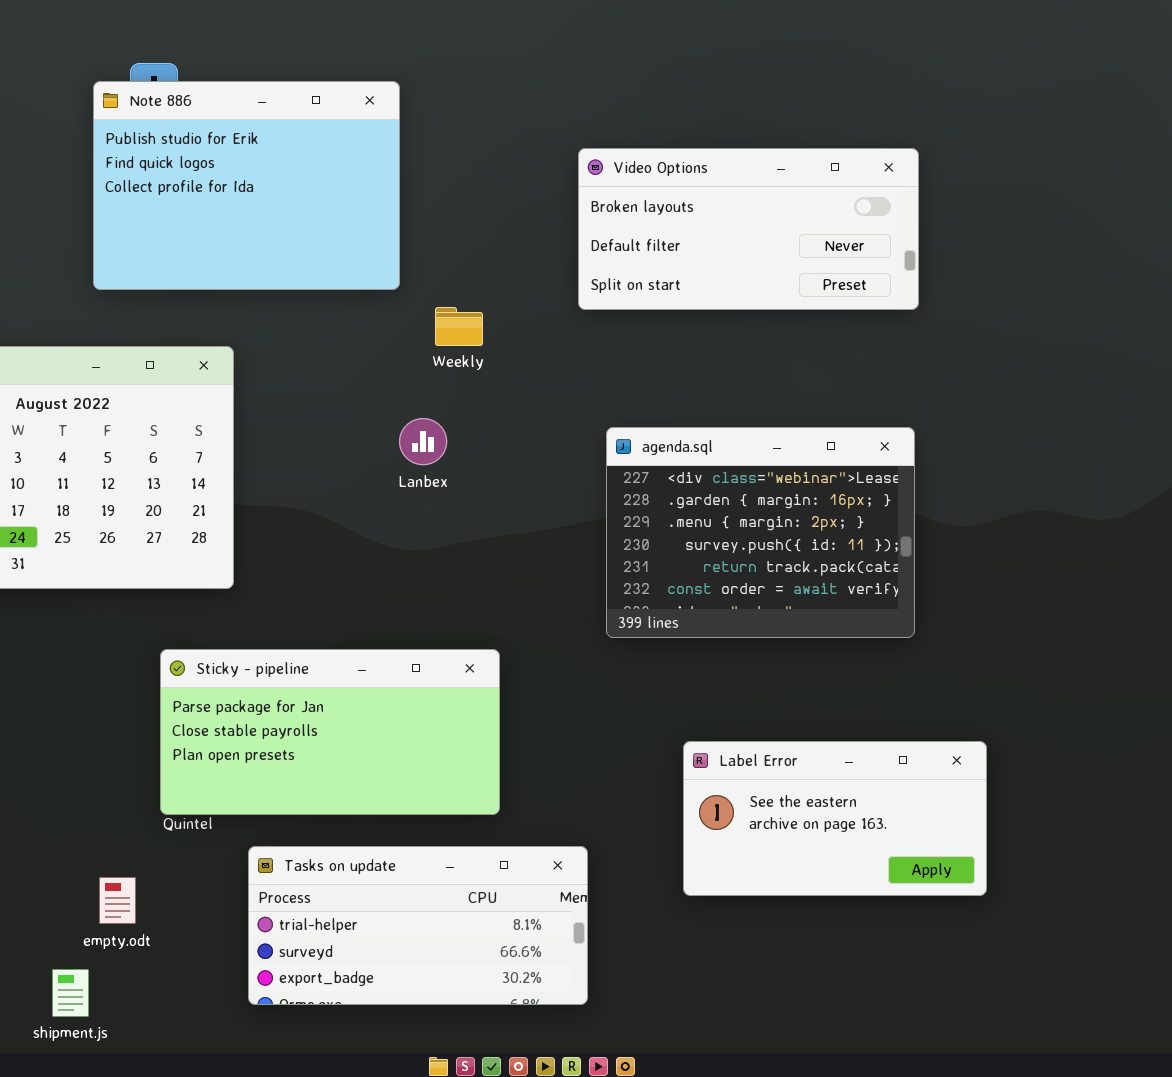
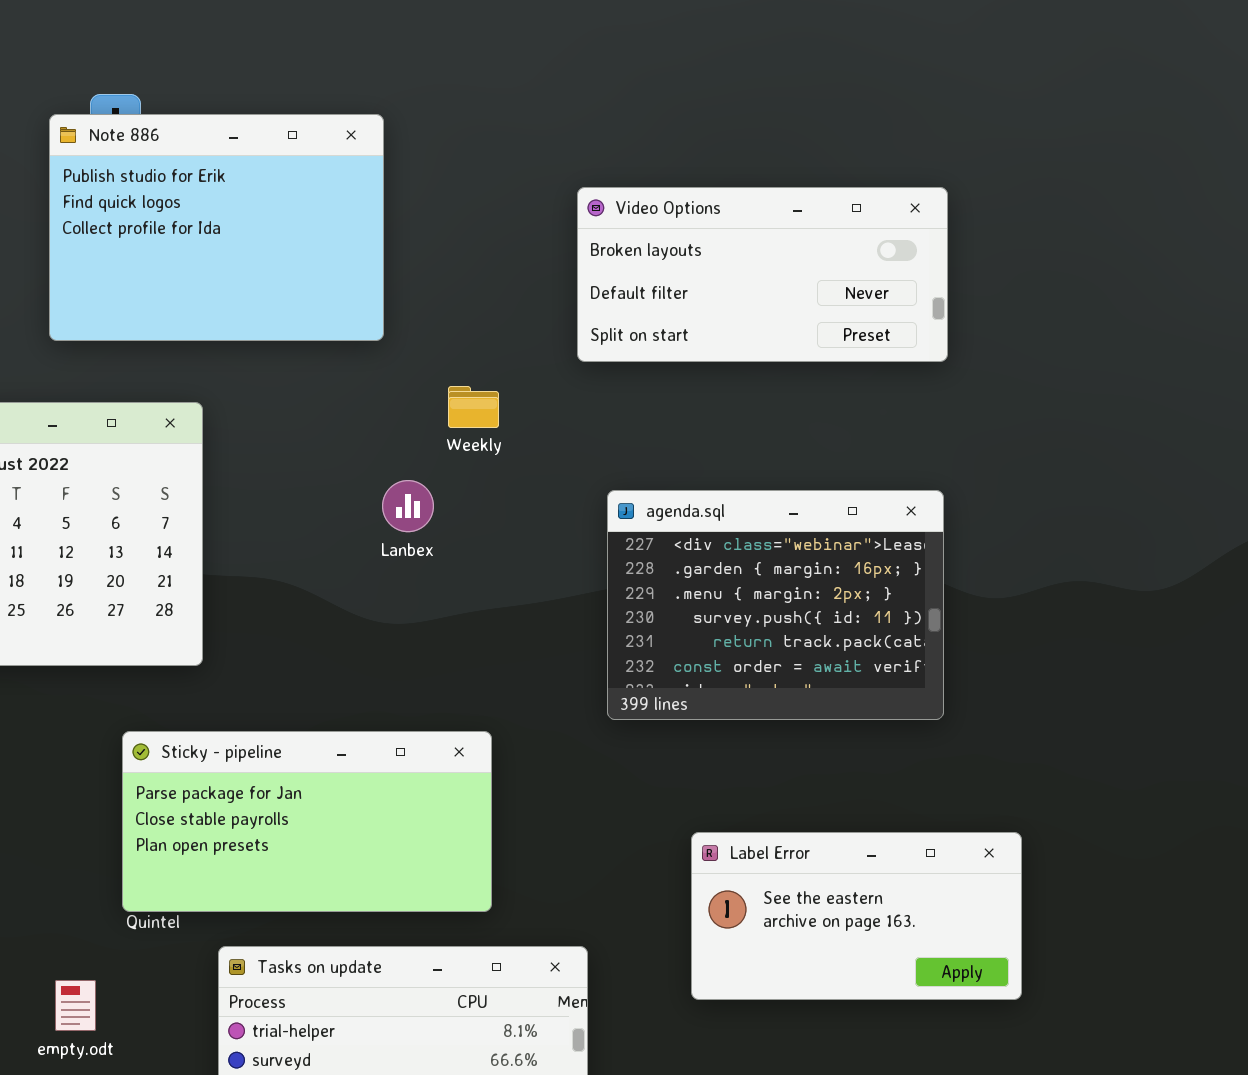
Weekly: [435,307,483,346] -> [448,386,499,428], moved

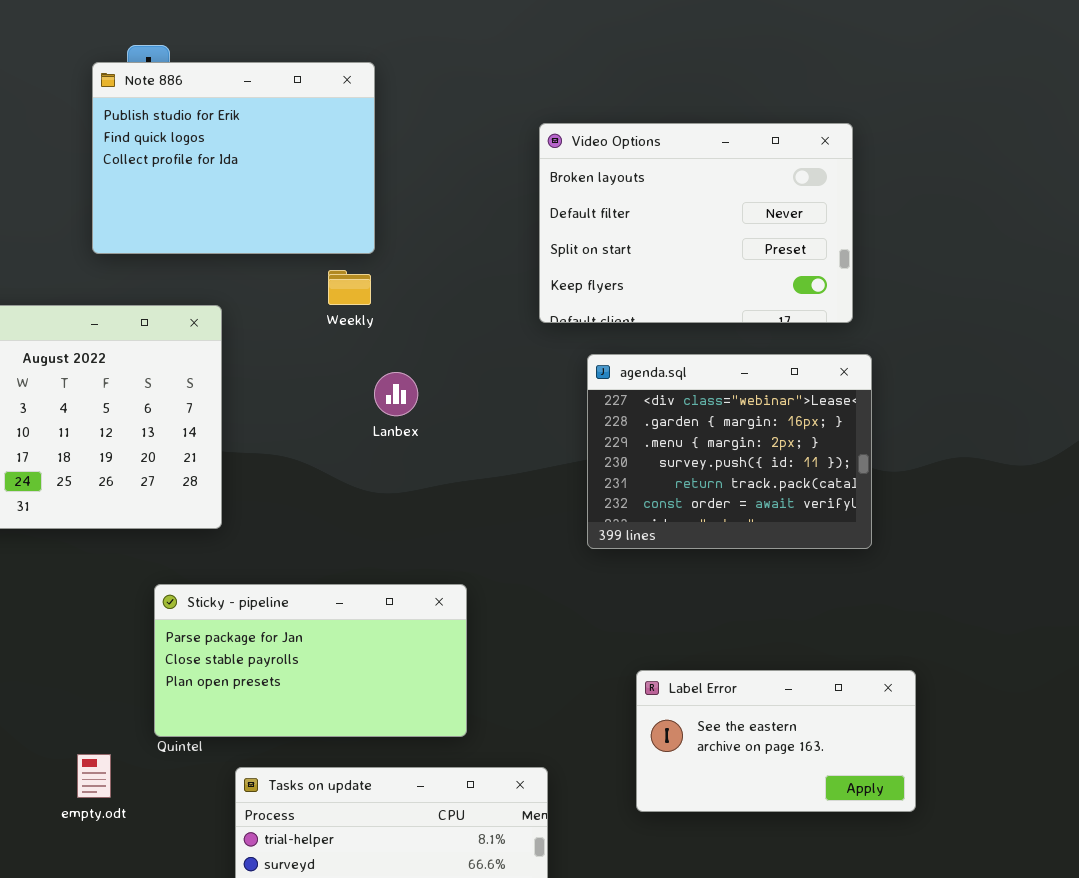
Video Options: [577,187,948,362] -> [539,123,853,323], resized
Weekly: [448,386,499,428] -> [328,270,371,305], moved
agenda.sql: [607,490,944,720] -> [587,354,872,549], moved
empty.odt: [55,980,96,1031] -> [77,754,111,798], moved

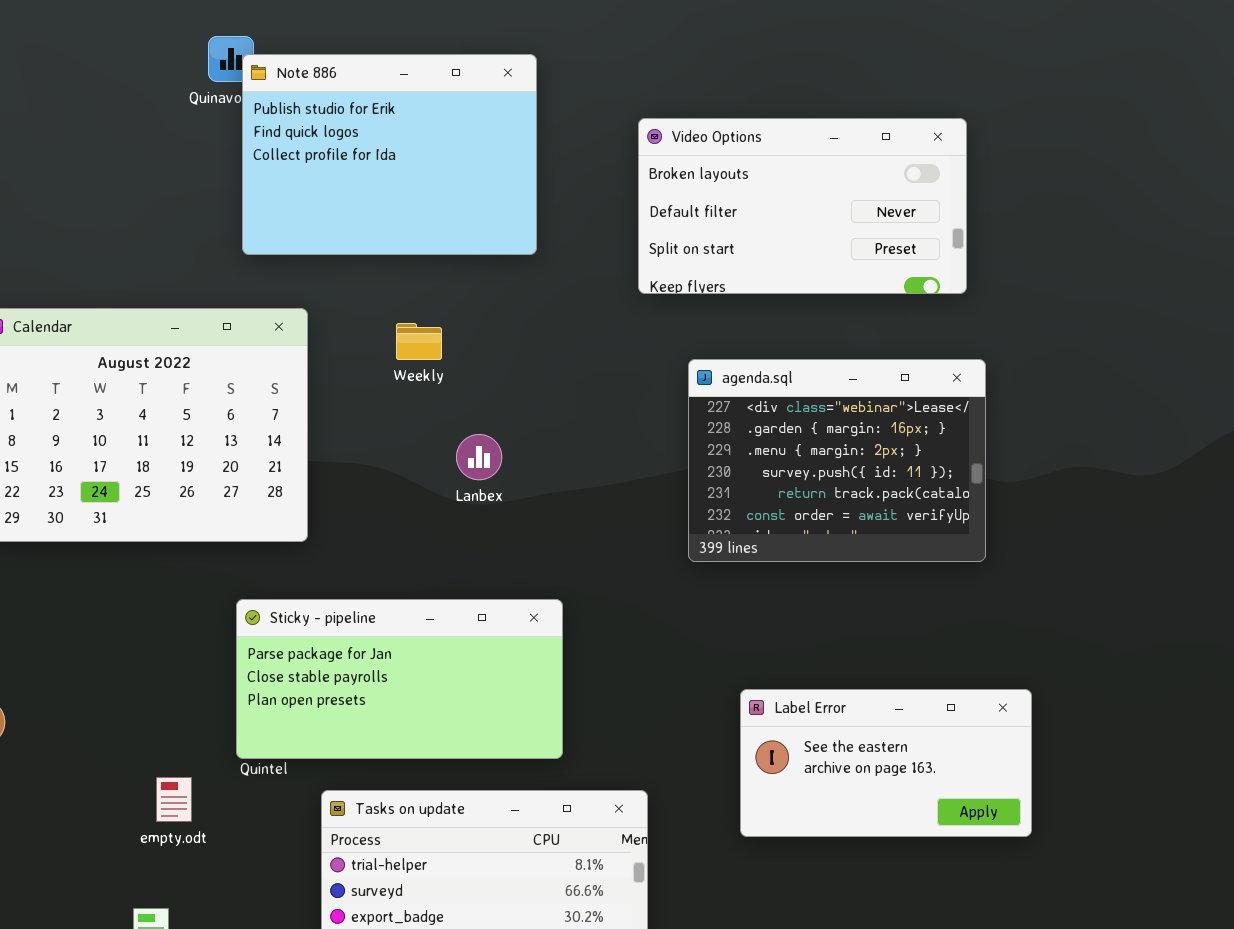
Note 886: [92,62,375,254] -> [242,54,537,255], moved
Video Options: [539,123,853,323] -> [638,118,967,294], resized
Weekly: [328,270,371,305] -> [396,323,442,360], moved
Lanbex: [374,372,418,416] -> [456,434,502,480], moved

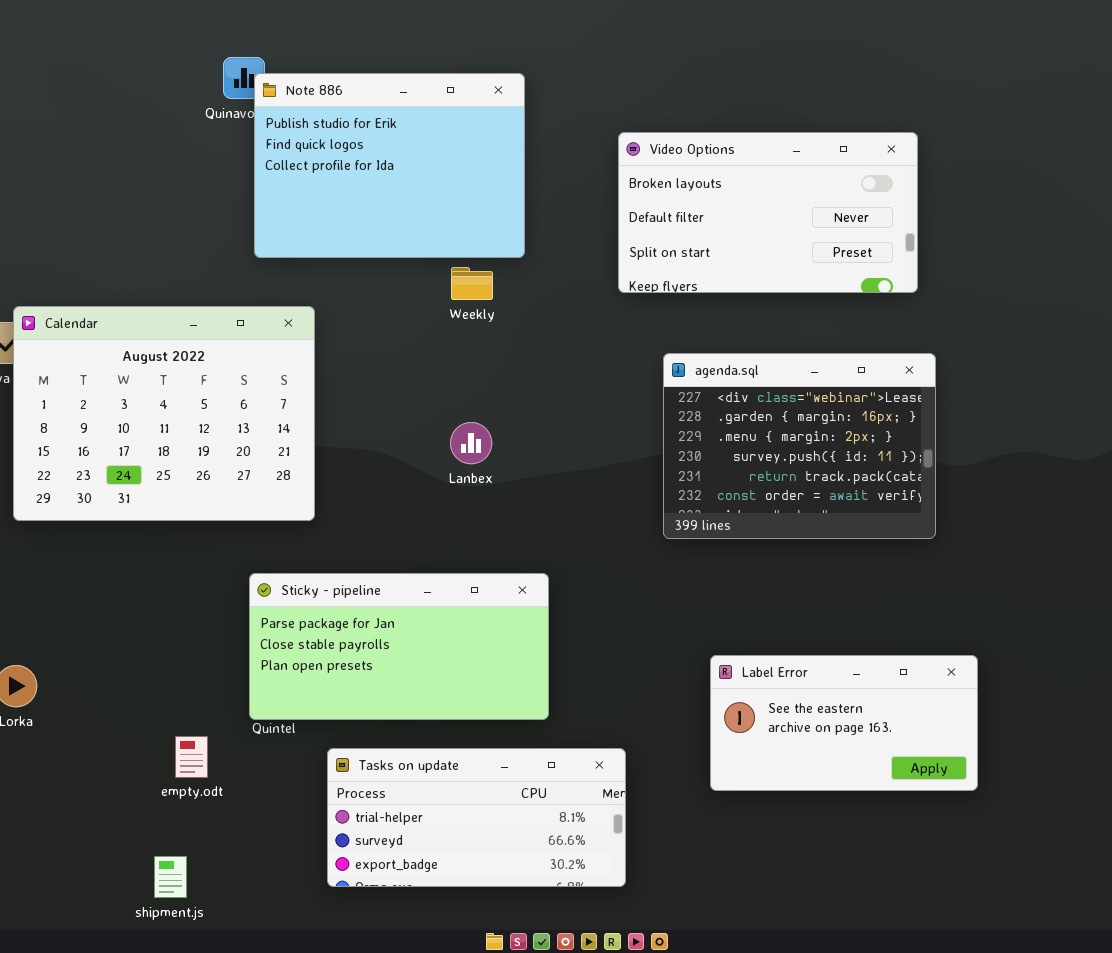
Weekly: [396,323,442,360] -> [451,267,493,300], moved

